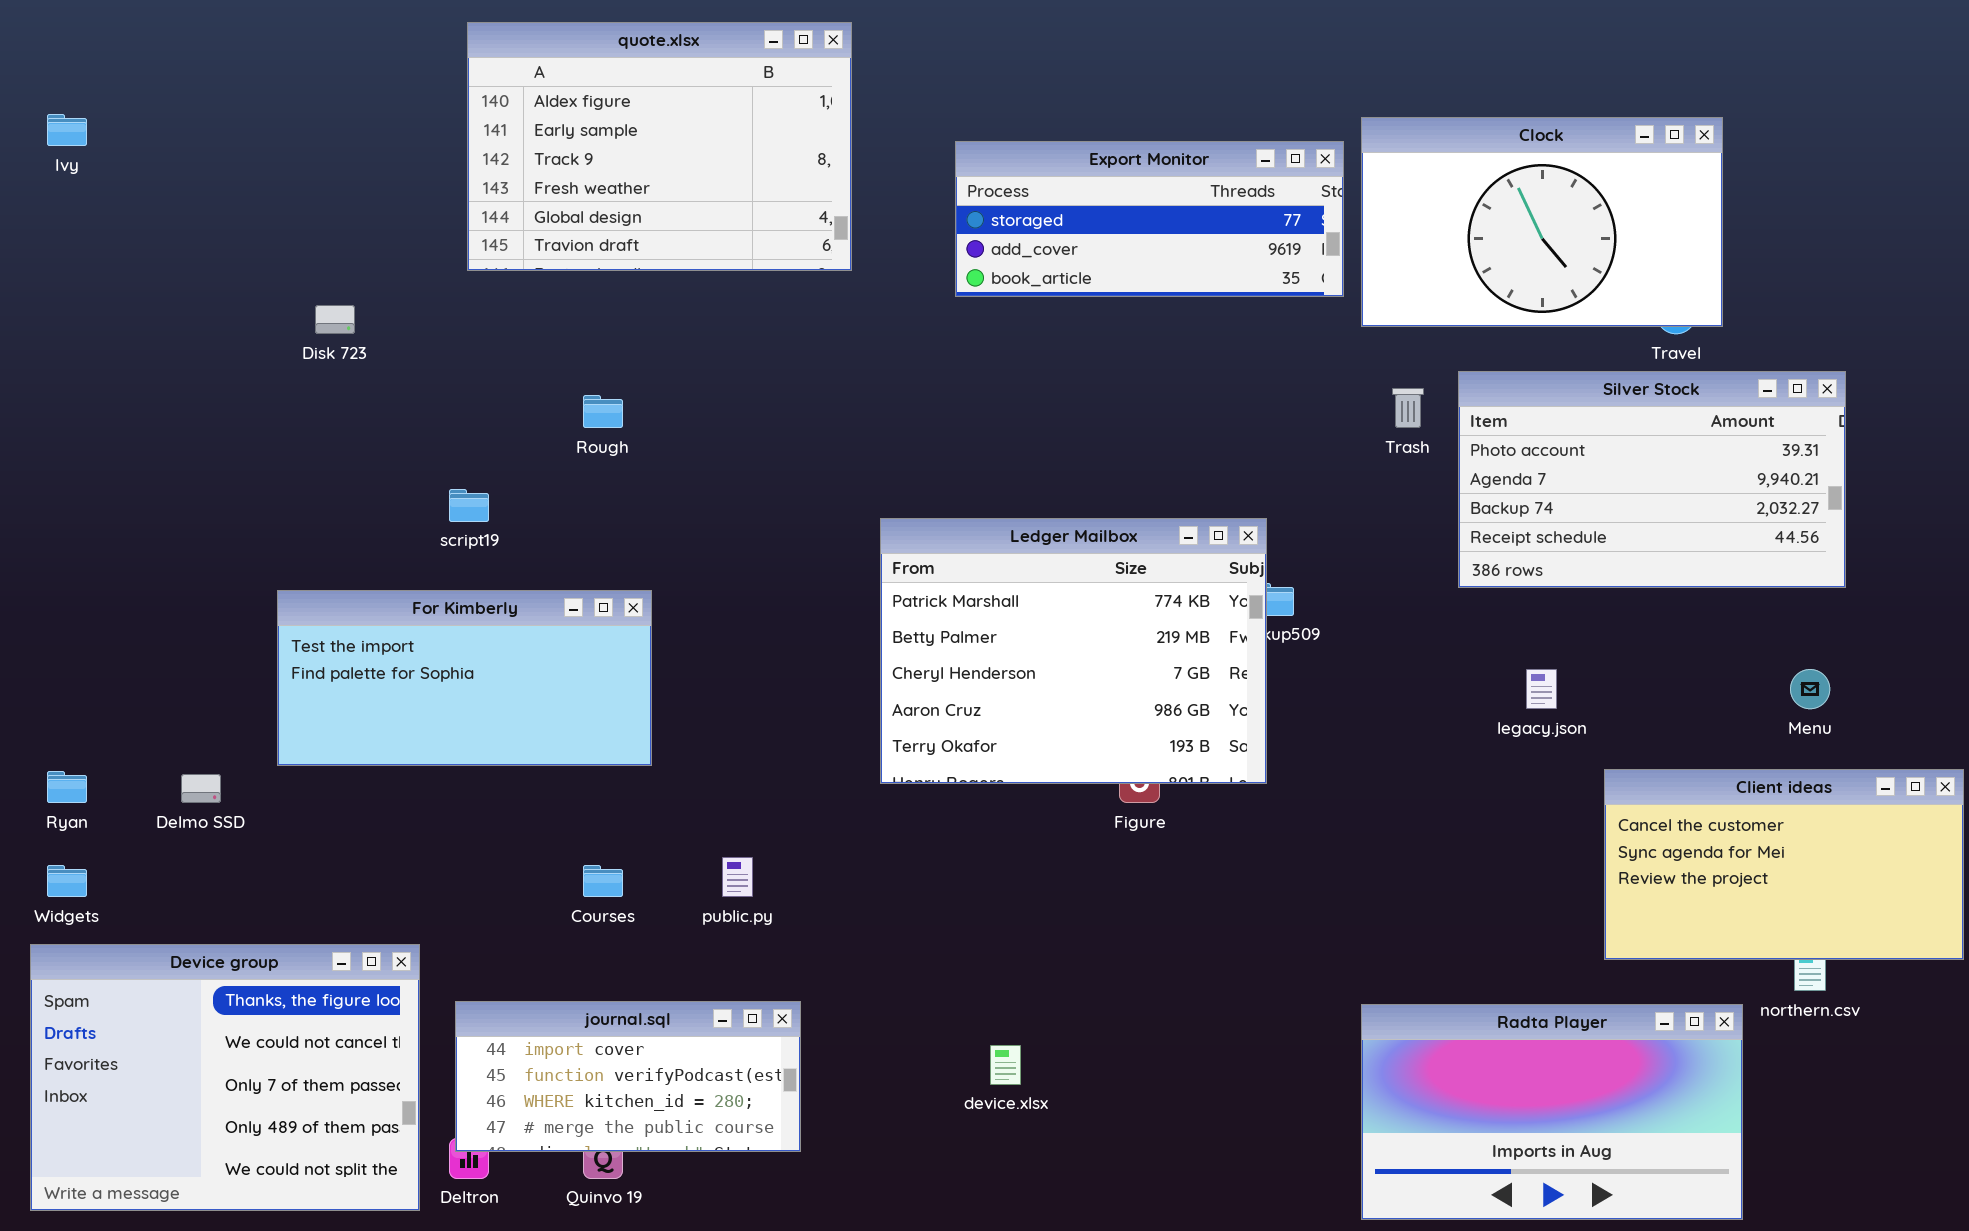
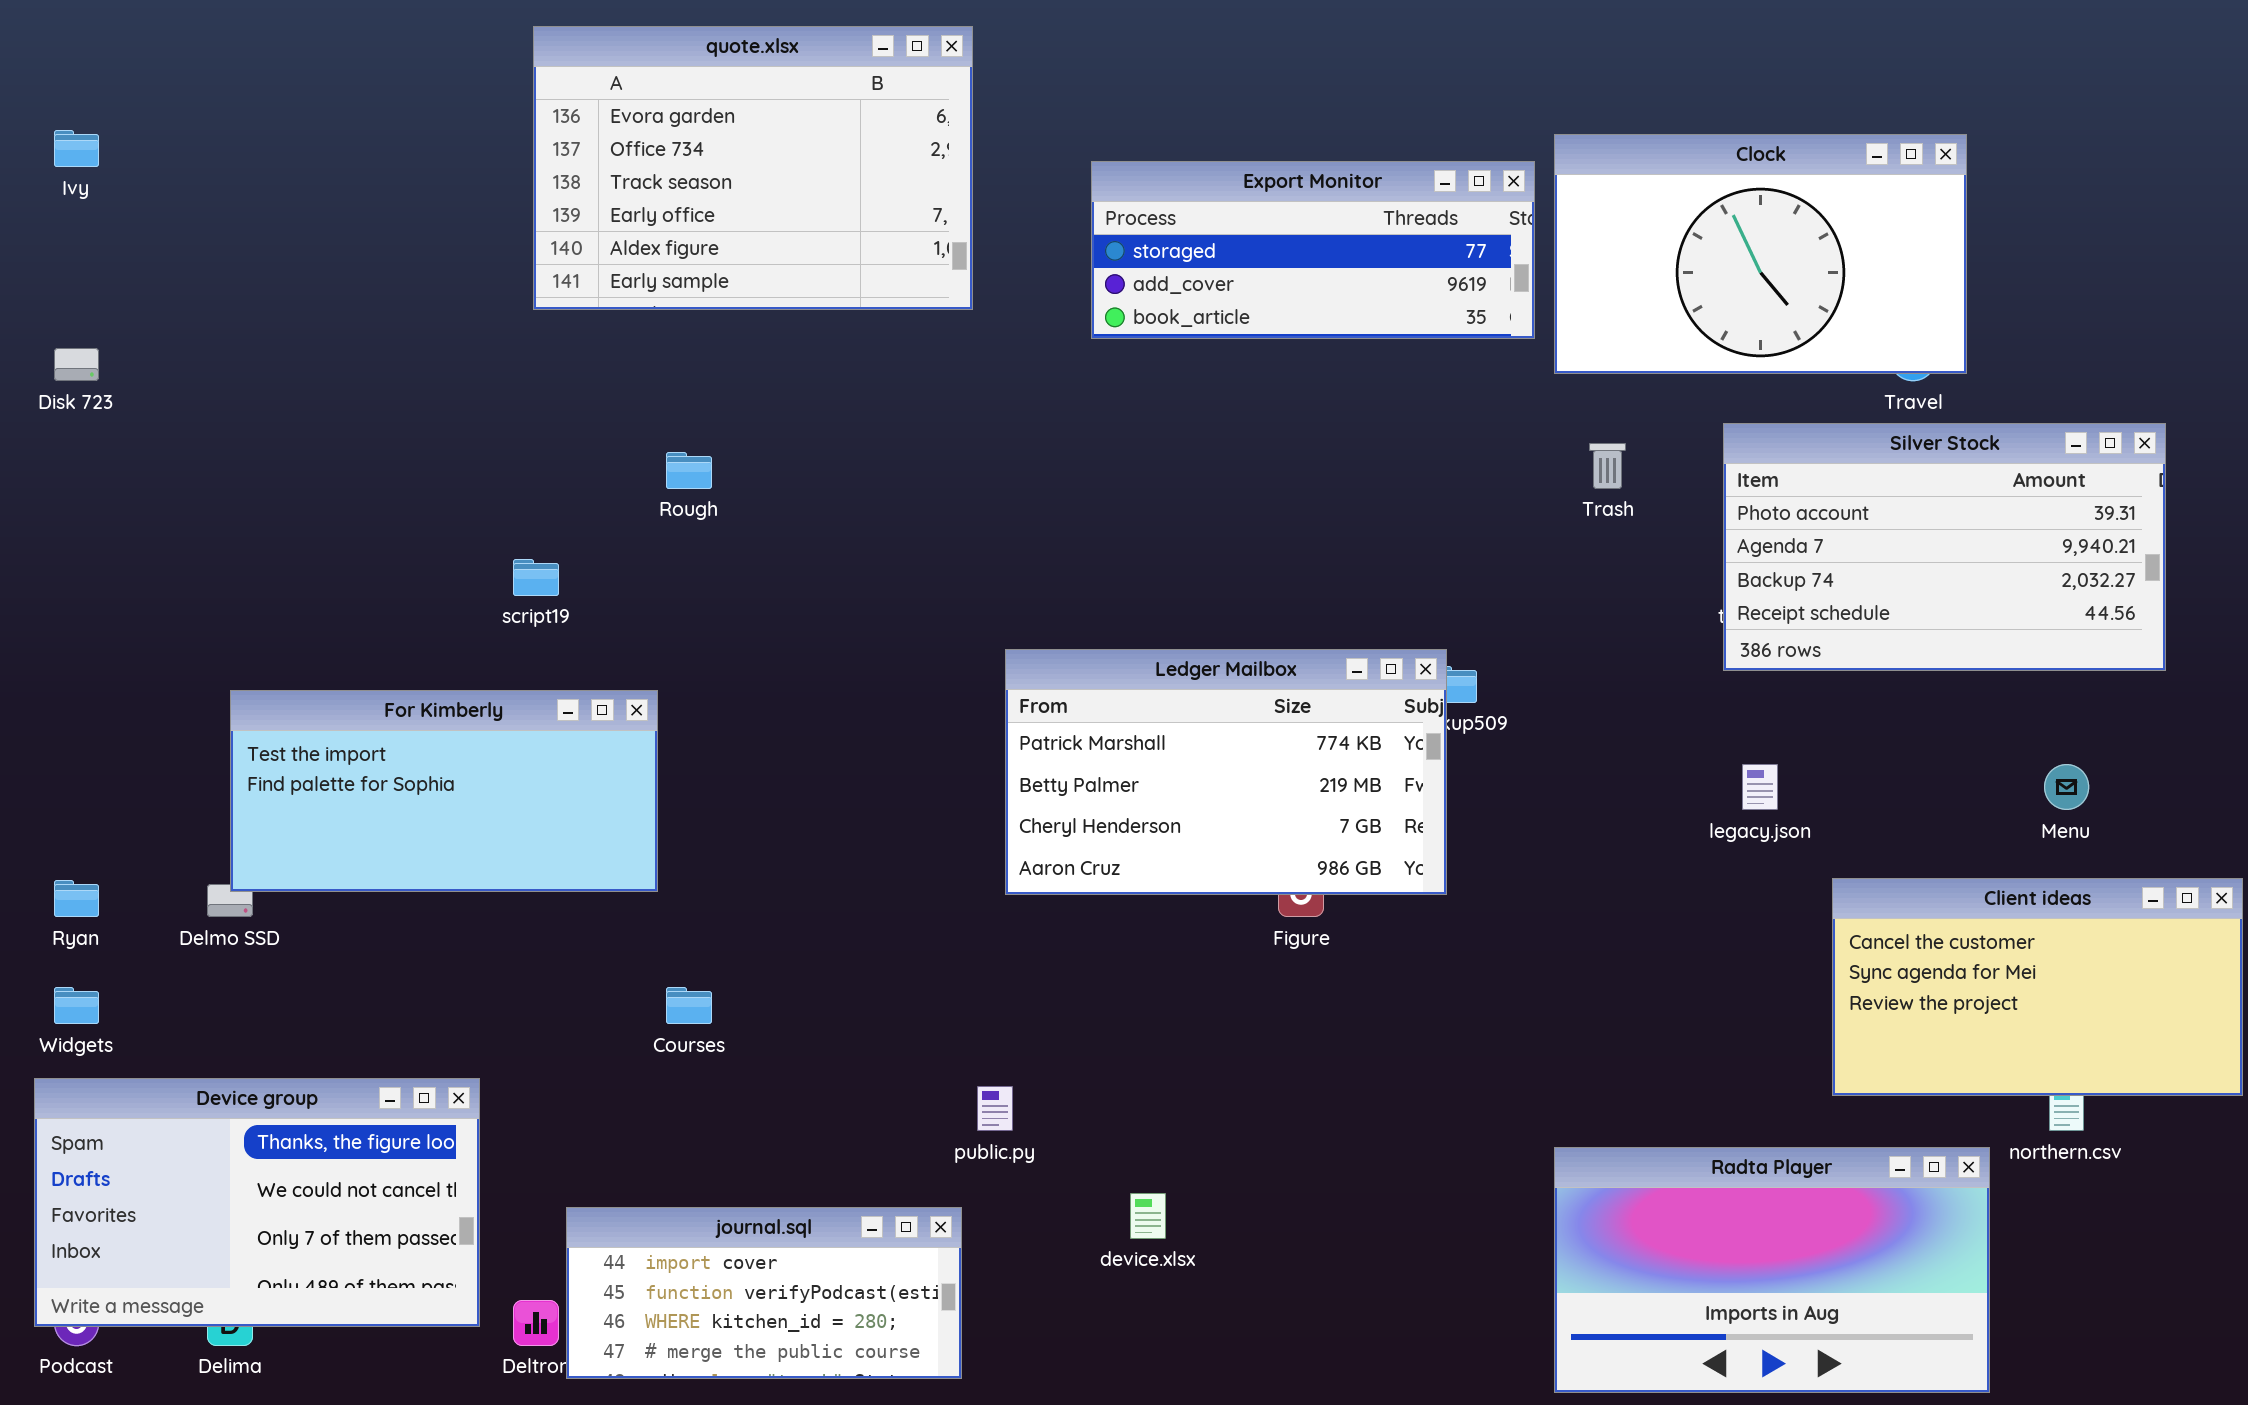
quote.xlsx: [467,22,852,271] -> [533,26,973,310], scrolled up 4 rows
Disk 723: [315,305,355,334] -> [54,348,99,381], moved
Silver Stock: [1458,371,1846,588] -> [1723,423,2166,671], moved
Ledger Mailbox: [880,518,1267,784] -> [1005,649,1447,895], resized
For Kimberly: [277,590,652,766] -> [230,690,658,892], moved
public.py: [722,857,753,897] -> [977,1086,1013,1131], moved
Device group: [30,944,420,1211] -> [34,1078,480,1327], resized
journal.sql: [455,1001,801,1152] -> [566,1207,962,1379], moved

